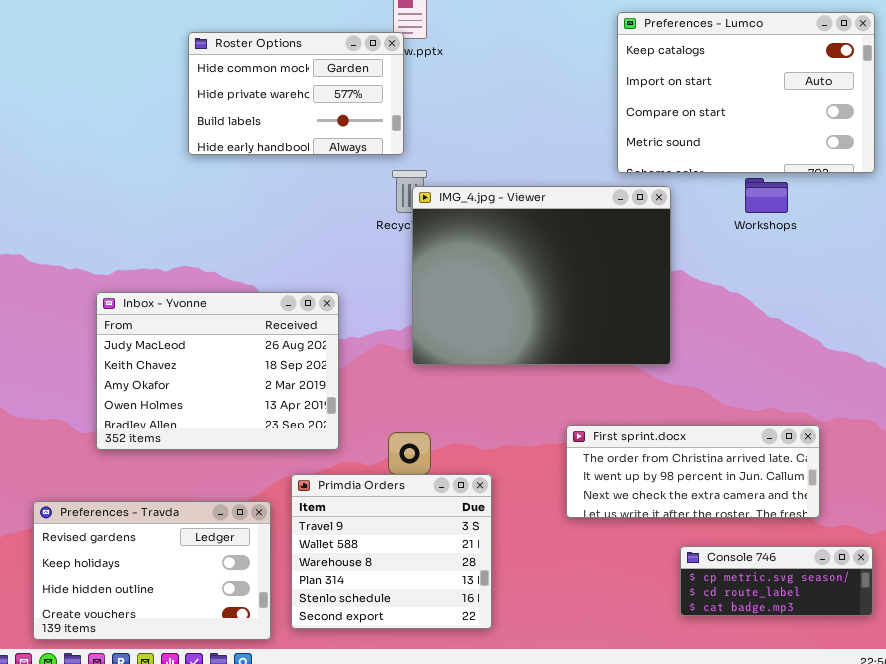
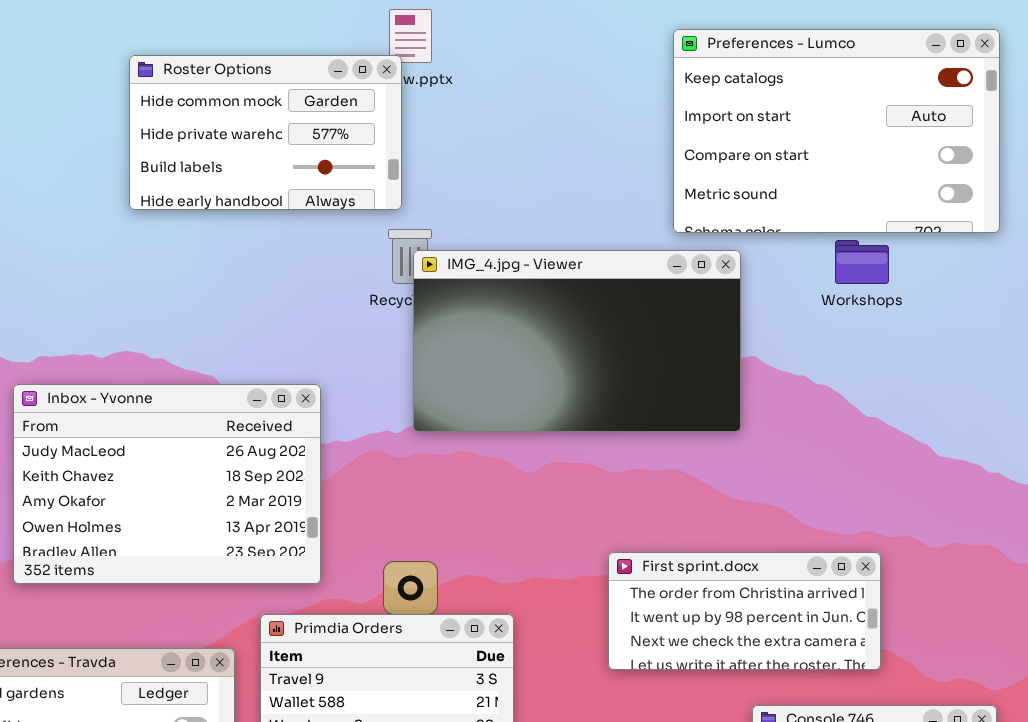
IMG_4.jpg - Viewer: [412,186,671,365] -> [413,250,741,432], resized
First sprint.docx: [566,425,820,518] -> [608,552,881,670], resized

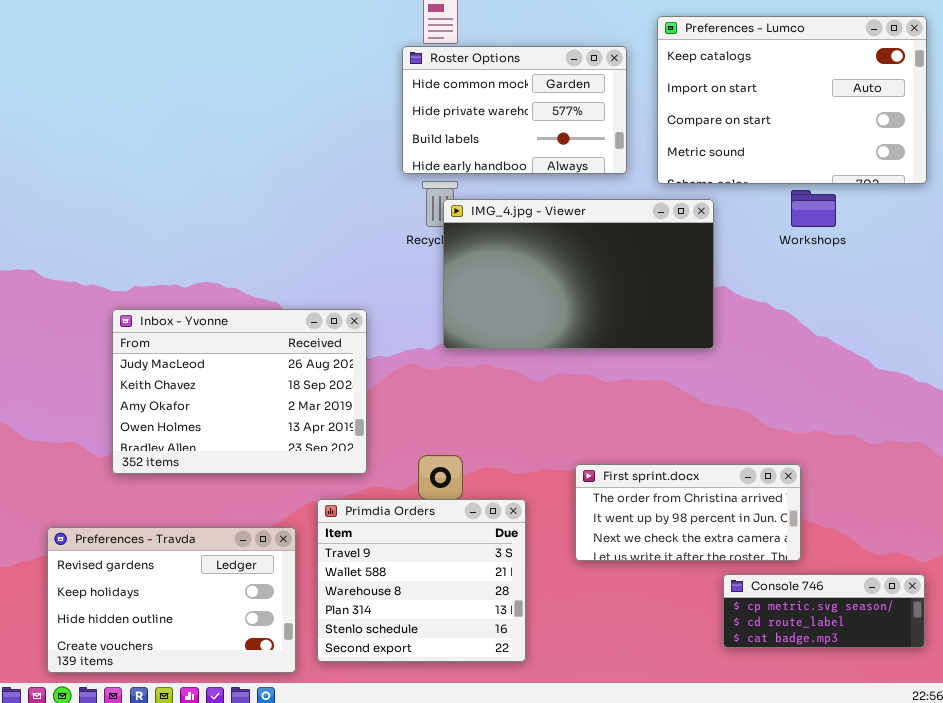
Roster Options: [129,55,402,210] -> [402,46,627,174], moved
First sprint.docx: [608,552,881,670] -> [575,464,801,561], moved

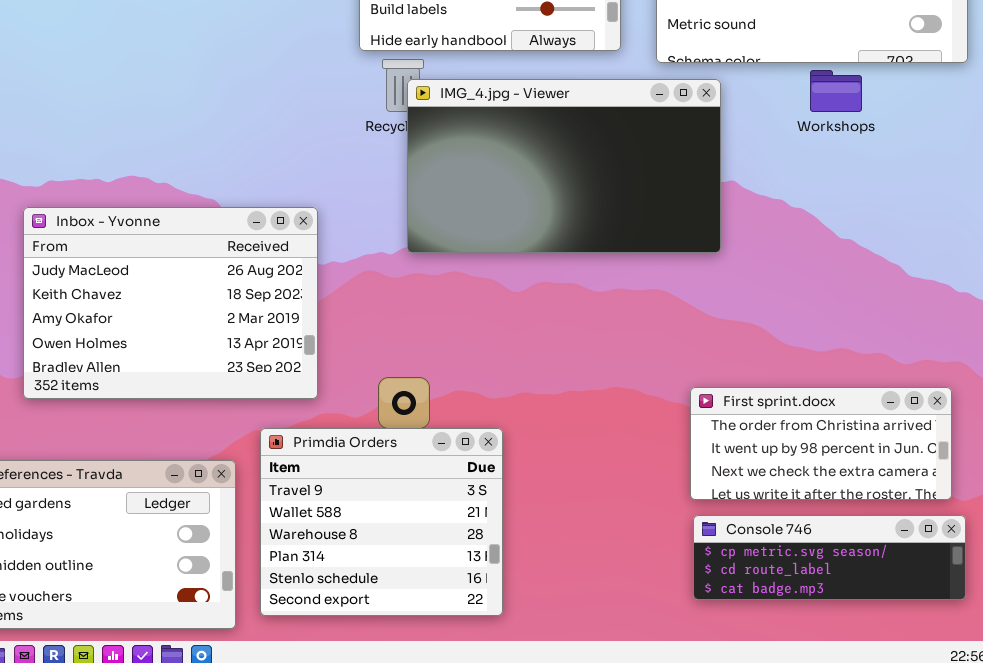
First sprint.docx: [575,464,801,561] -> [690,387,952,500], moved
Console 746: [723,574,925,648] -> [693,515,966,600], resized

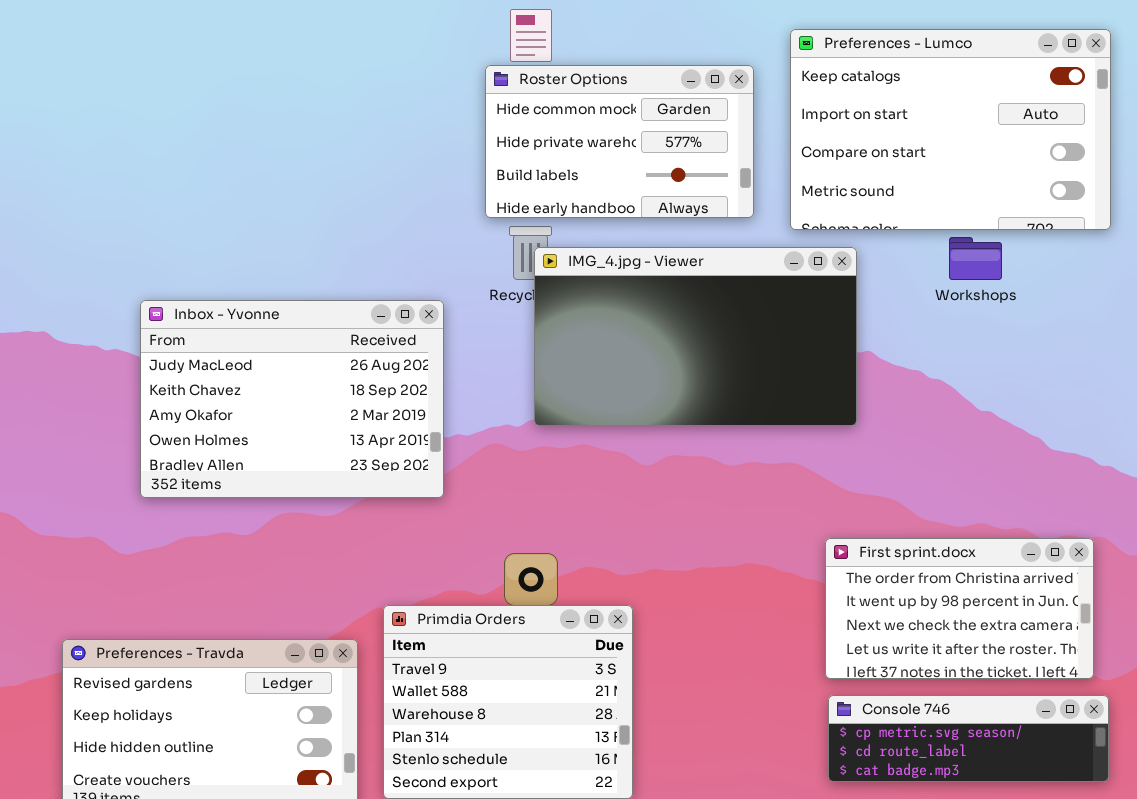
Inbox - Yvonne: [23,207,318,399] -> [140,300,444,498], moved
First sprint.docx: [690,387,952,500] -> [825,538,1094,679], resized

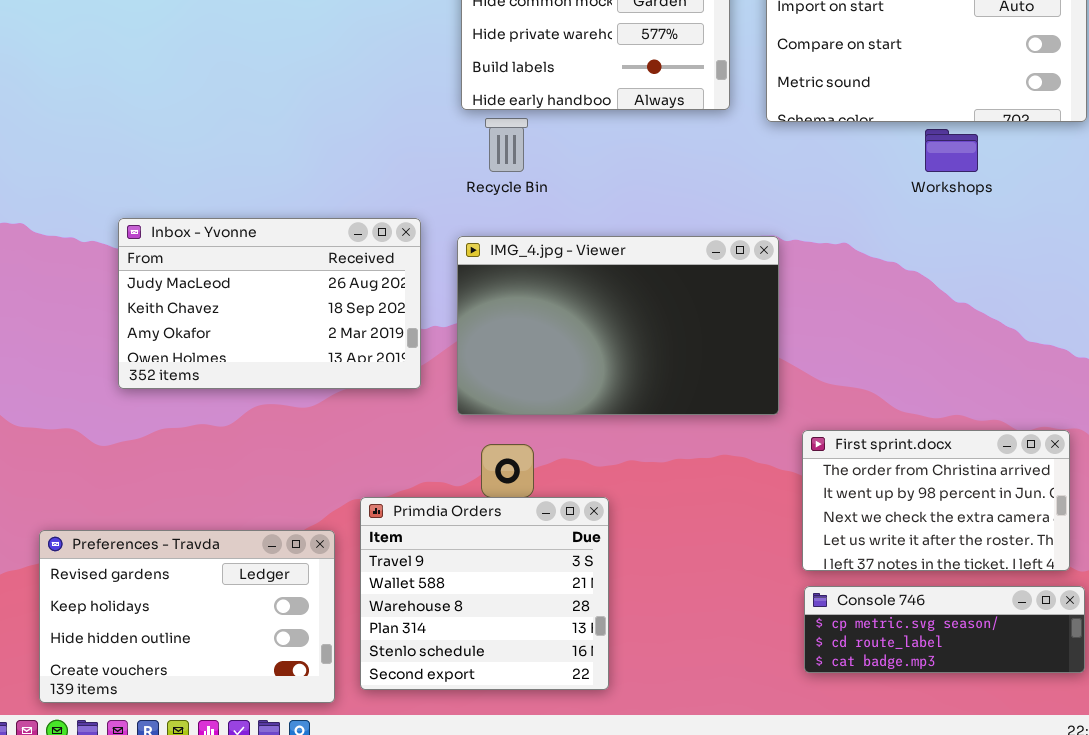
IMG_4.jpg - Viewer: [534,247,857,426] -> [457,236,779,415], moved
Inbox - Yvonne: [140,300,444,498] -> [118,218,421,389], resized

